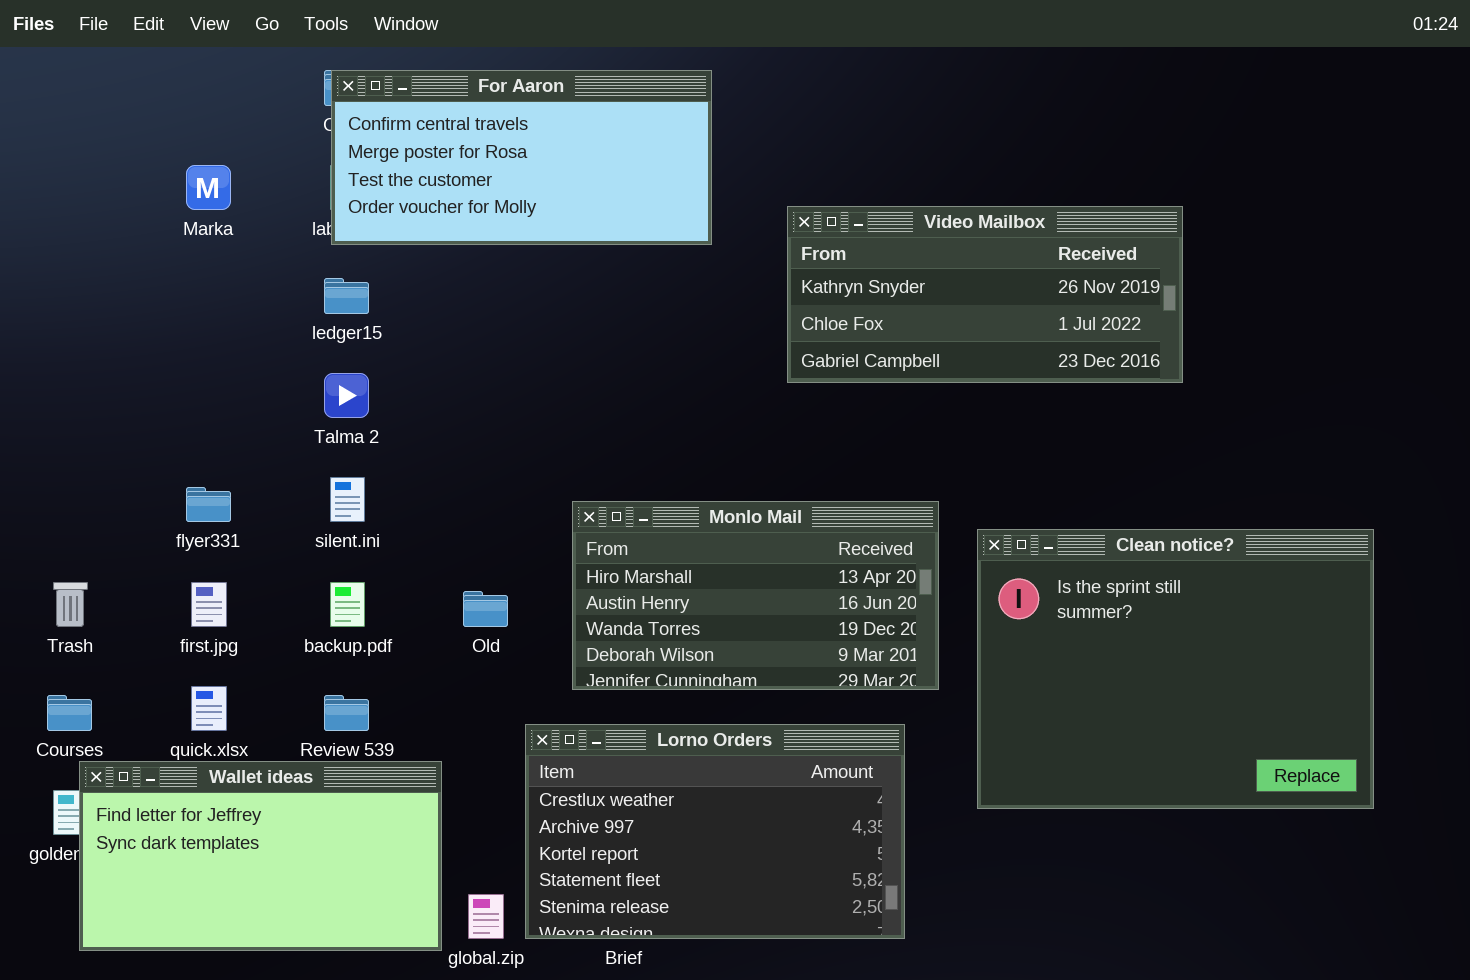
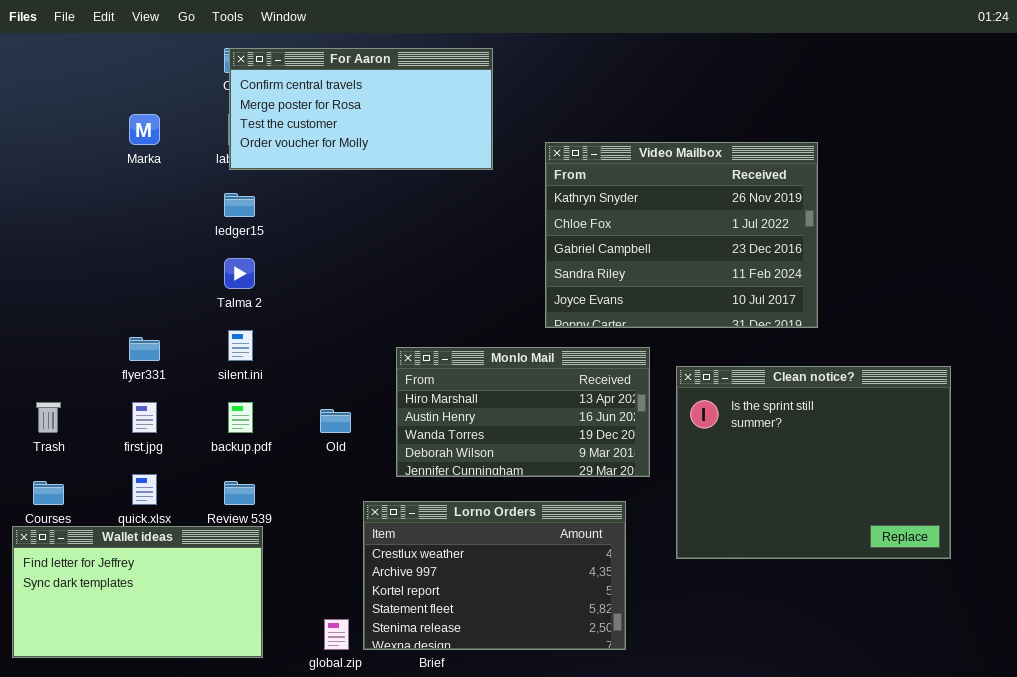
Video Mailbox: [787,206,1183,383] -> [545,142,818,328], resized
Wallet ideas: [79,761,442,951] -> [12,526,263,658], moved

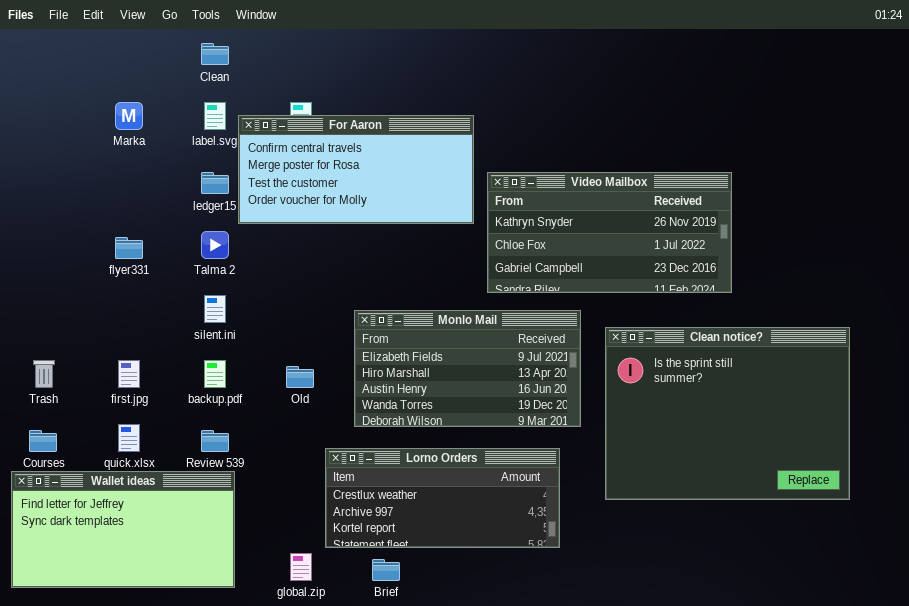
For Aaron: [229,48,493,170] -> [238,115,474,224], moved
Video Mailbox: [545,142,818,328] -> [487,172,732,293], resized
flyer331: [129,337,160,361] -> [115,237,143,259], moved
Monlo Mail: [396,347,650,477] -> [354,310,581,427], scrolled up 1 row
Lorno Orders: [363,501,626,650] -> [325,448,560,548], resized

